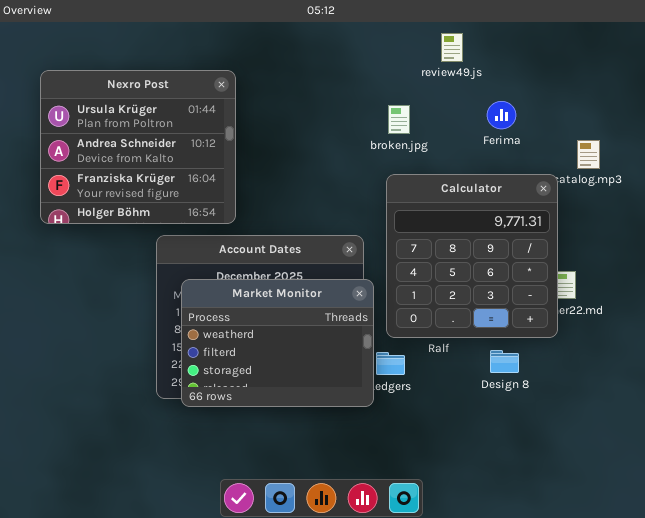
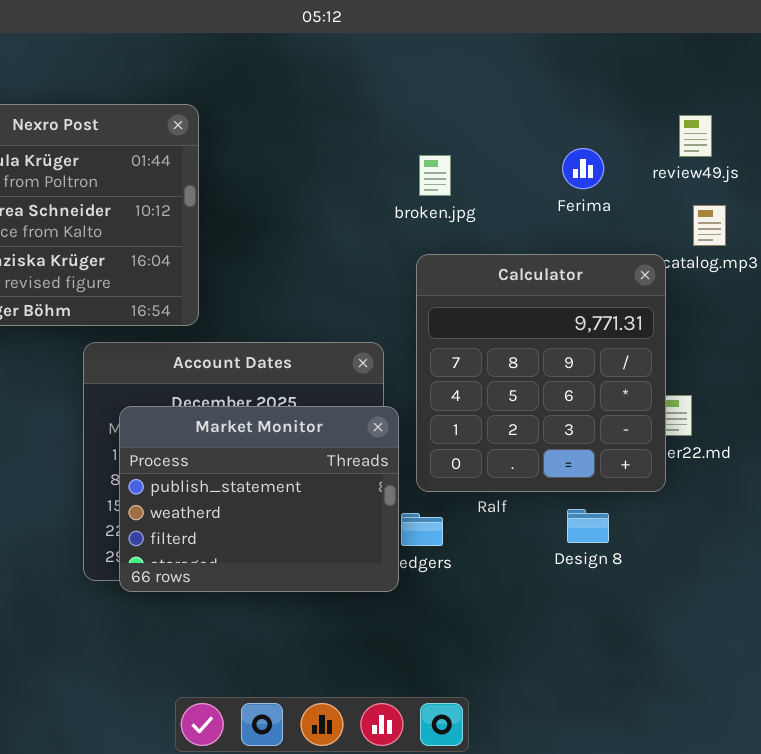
review49.js: [441,33,463,62] -> [679,115,712,157], moved
Market Monitor: [181,279,374,407] -> [119,406,399,592], scrolled up 1 row

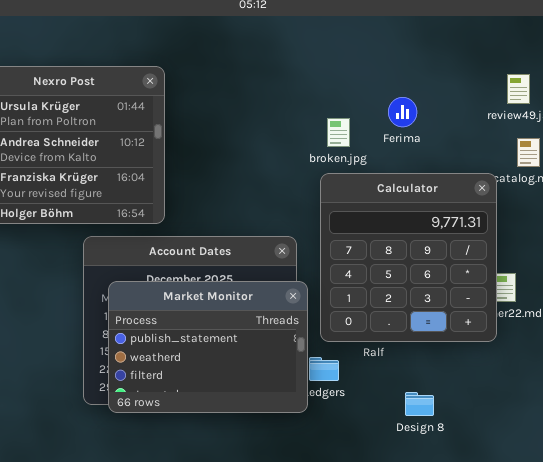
Ferima: [562,148,604,189] -> [388,97,417,127], moved
broken.jpg: [419,155,451,196] -> [327,118,350,147], moved
Design 8: [567,509,609,543] -> [405,392,434,416], moved

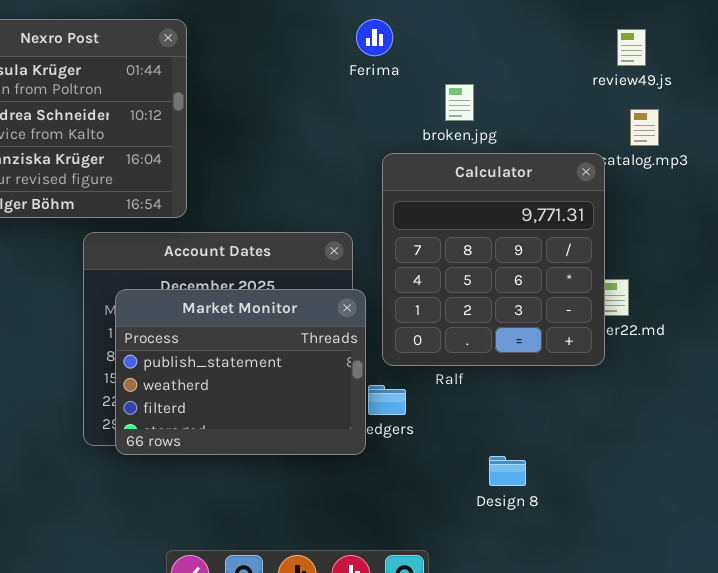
Ferima: [388,97,417,127] -> [356,19,393,56], moved
broken.jpg: [327,118,350,147] -> [445,84,474,121], moved
Design 8: [405,392,434,416] -> [489,456,526,486], moved

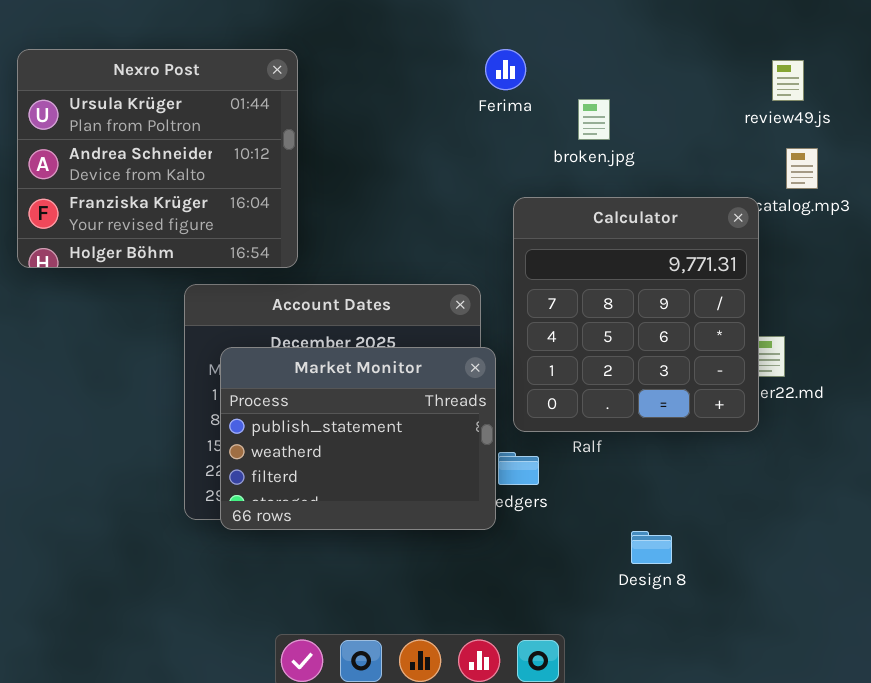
broken.jpg: [445,84,474,121] -> [578,99,610,140], moved

